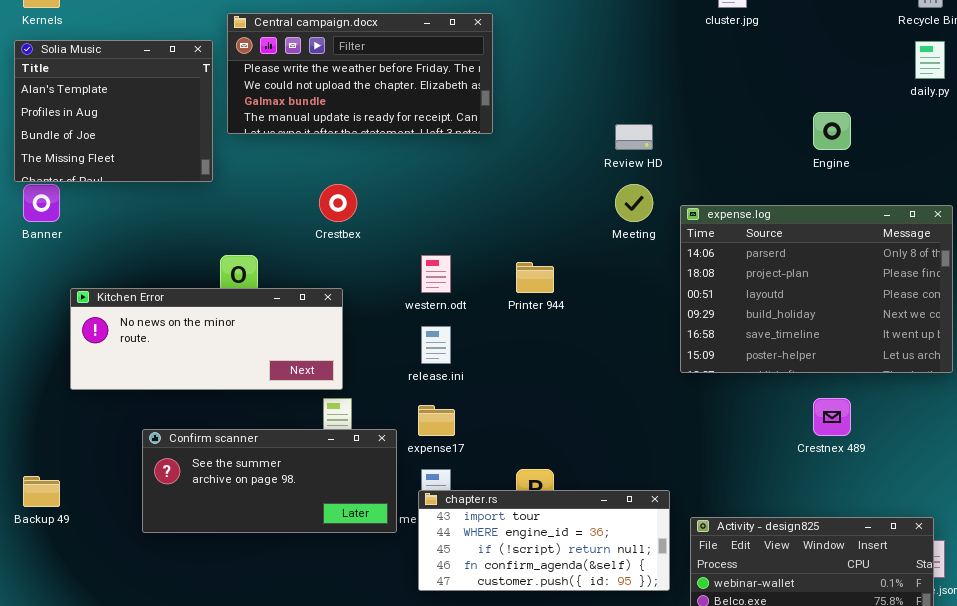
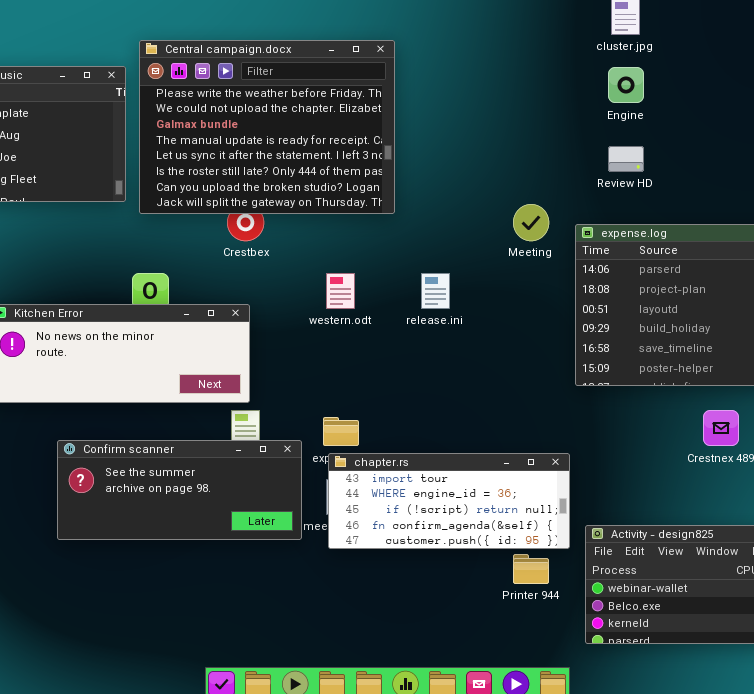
Central campaign.docx: [227,13,493,134] -> [139,40,395,214], resized
Engine: [813,112,851,150] -> [608,67,644,103], moved
Review HD: [615,124,653,150] -> [608,146,644,172], moved
Printer 944: [516,262,554,293] -> [513,554,549,584], moved
release.ini: [421,326,451,364] -> [421,273,450,309], moved
chapter.rs: [418,490,670,591] -> [328,453,570,549], moved

